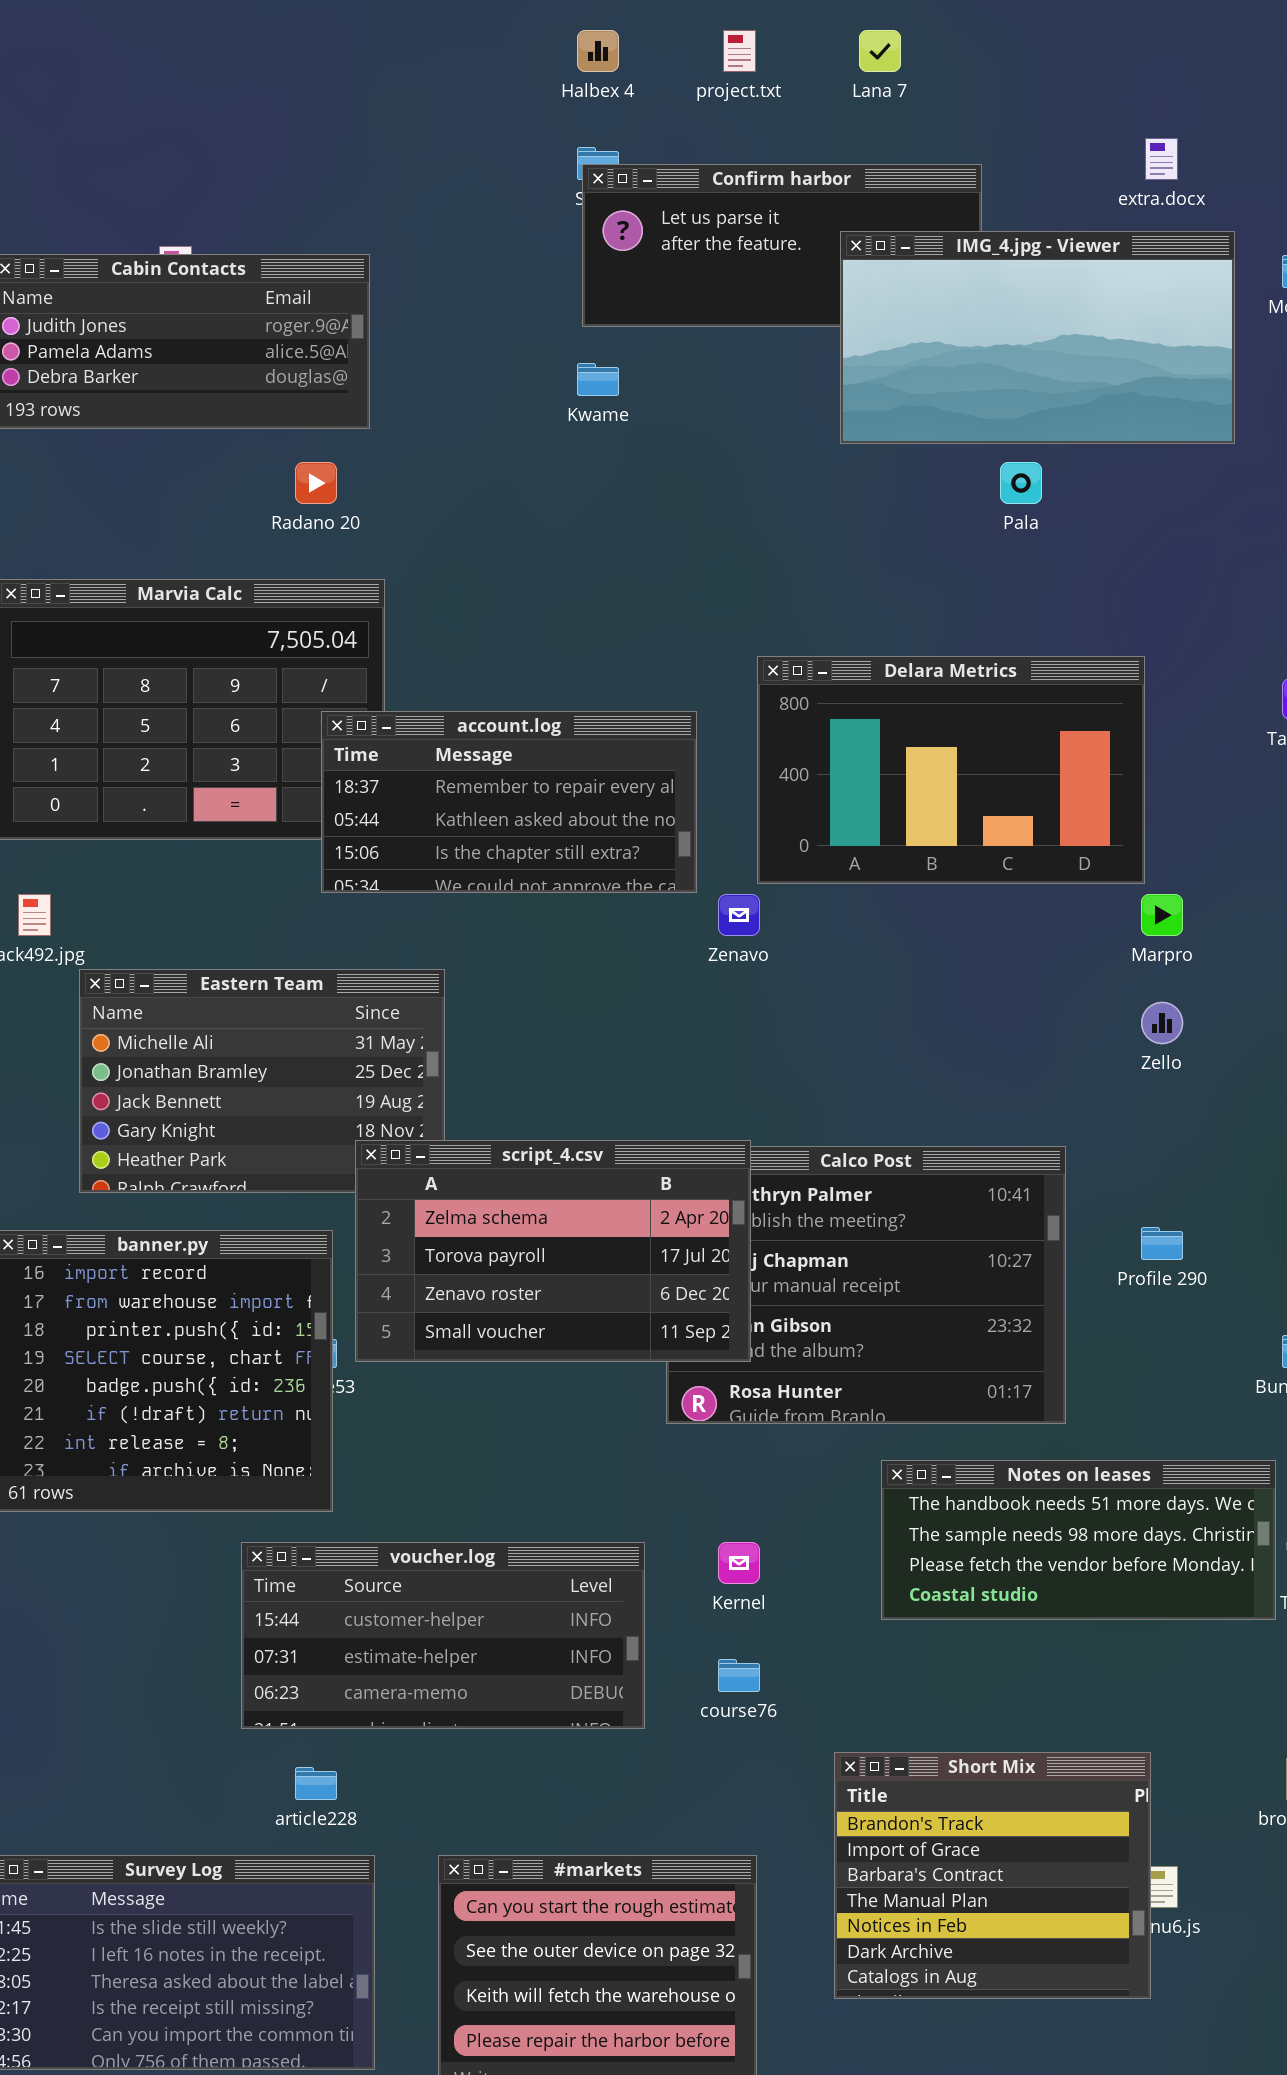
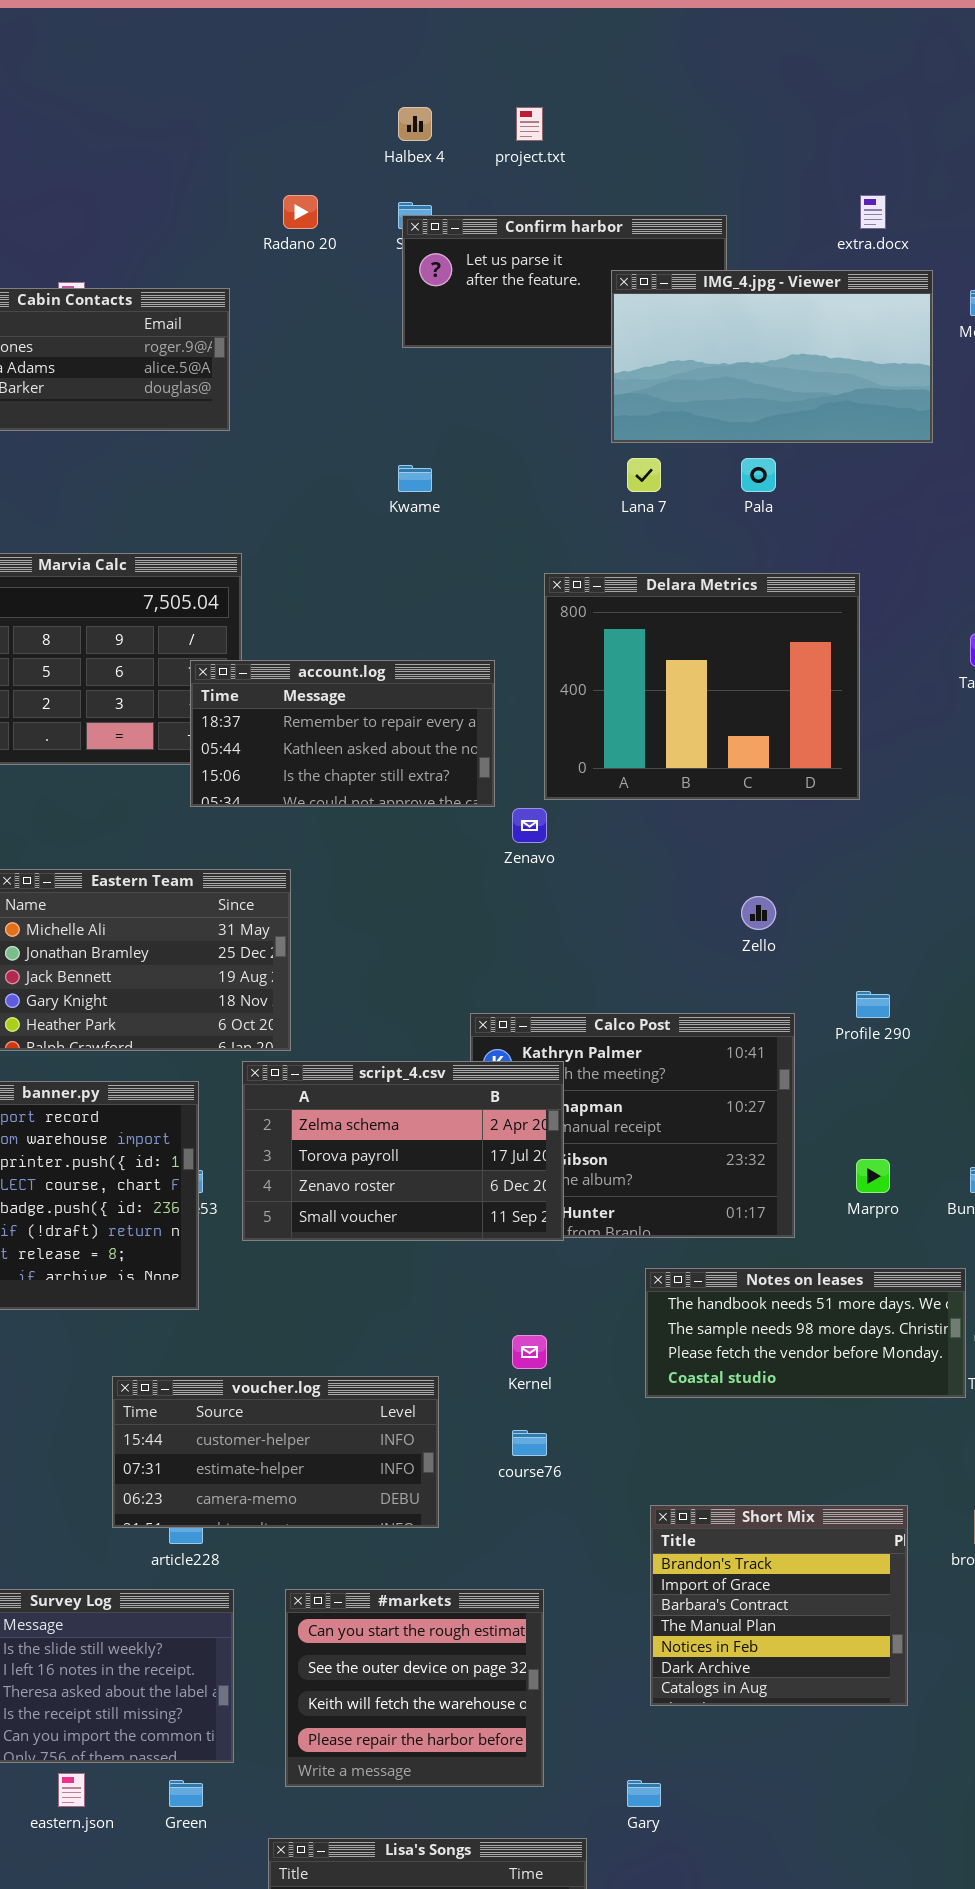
Lana 7: [859,30,901,72] -> [627,458,661,492], moved
Kwame: [577,363,619,396] -> [398,465,432,492], moved
Radano 20: [295,462,337,504] -> [283,195,318,229], moved
Delara Metrics: [757,656,1145,884] -> [544,573,860,800], resized
Marpro: [1141,894,1183,936] -> [856,1159,890,1193], moved
Zello: [1141,1002,1183,1044] -> [741,896,776,930], moved
script_4.csv: [355,1140,751,1362] -> [242,1061,564,1241], moved
Profile 290: [1141,1227,1183,1260] -> [856,991,890,1018], moved
voucher.log: [241,1542,645,1729] -> [112,1376,439,1528], moved
Short Mix: [834,1752,1151,1999] -> [650,1505,908,1706], moved

